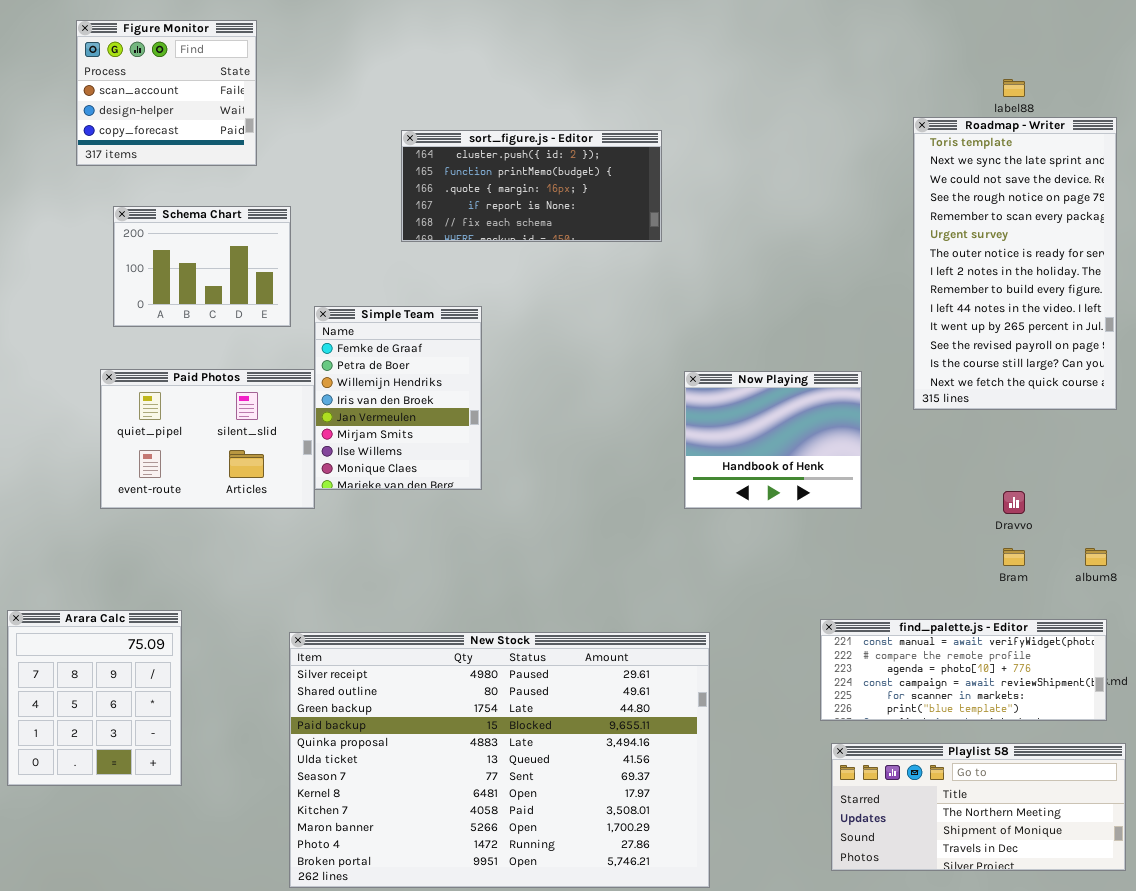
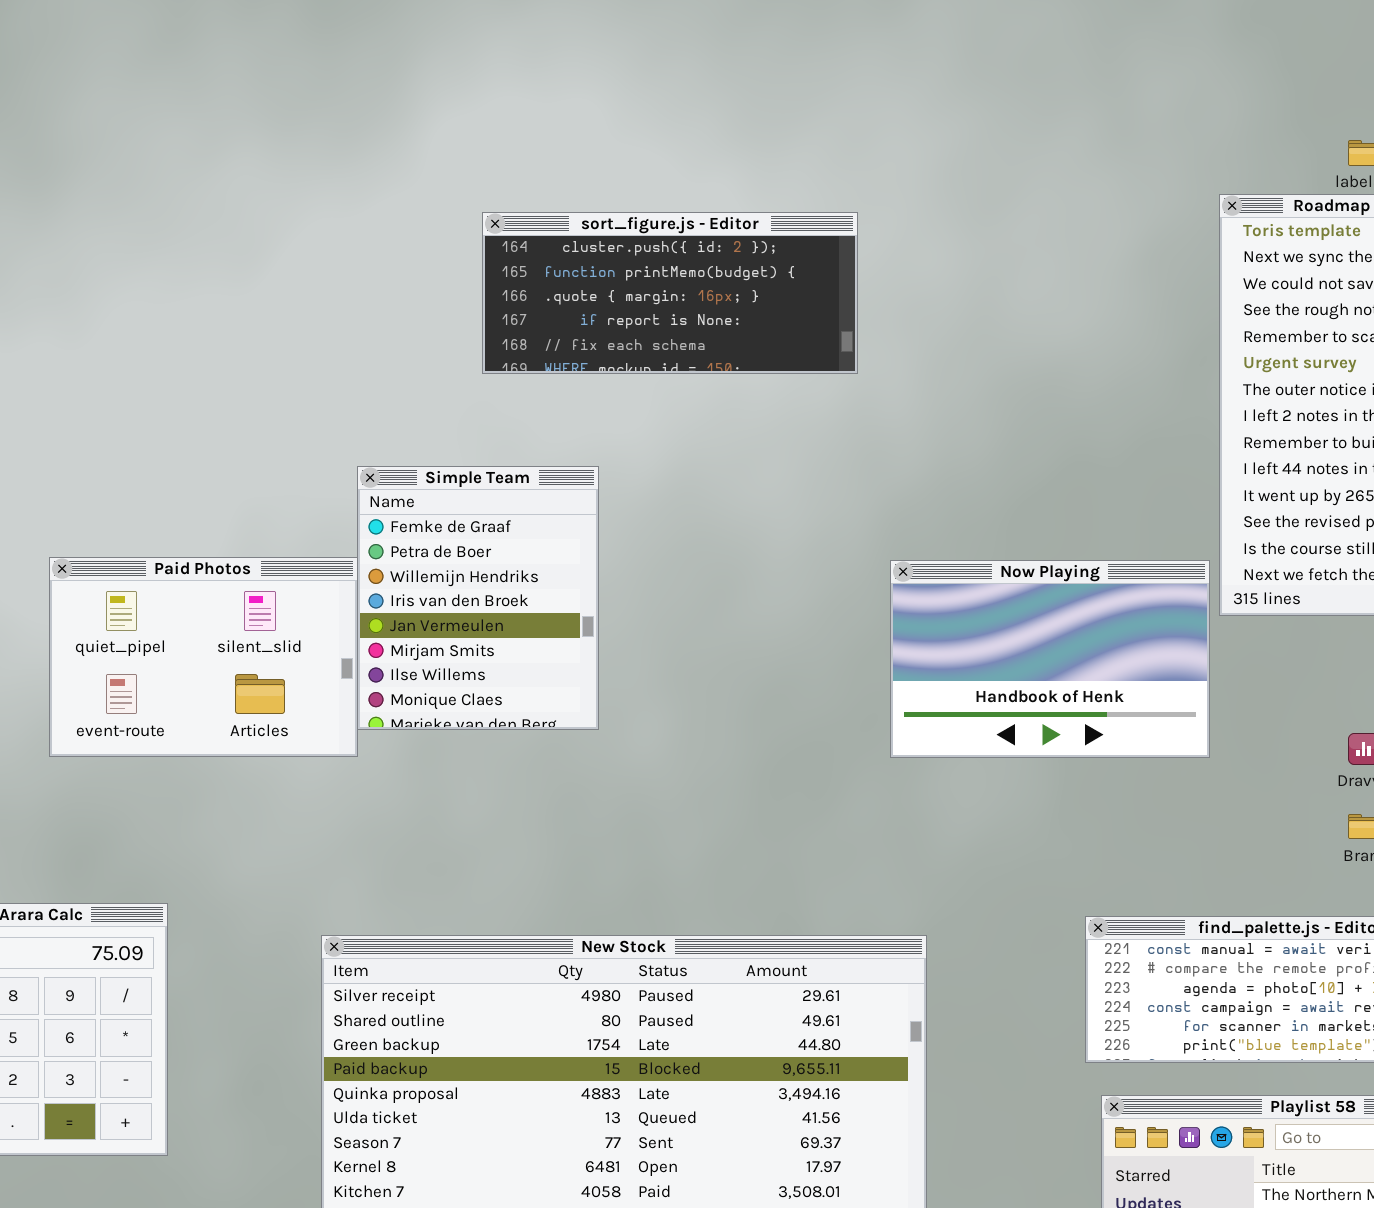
Figure Monitor: [76,20,257,166] -> none, closed
Schema Chart: [113,206,291,327] -> none, closed
Now Playing: [684,371,862,509] -> [890,560,1210,758], resized

